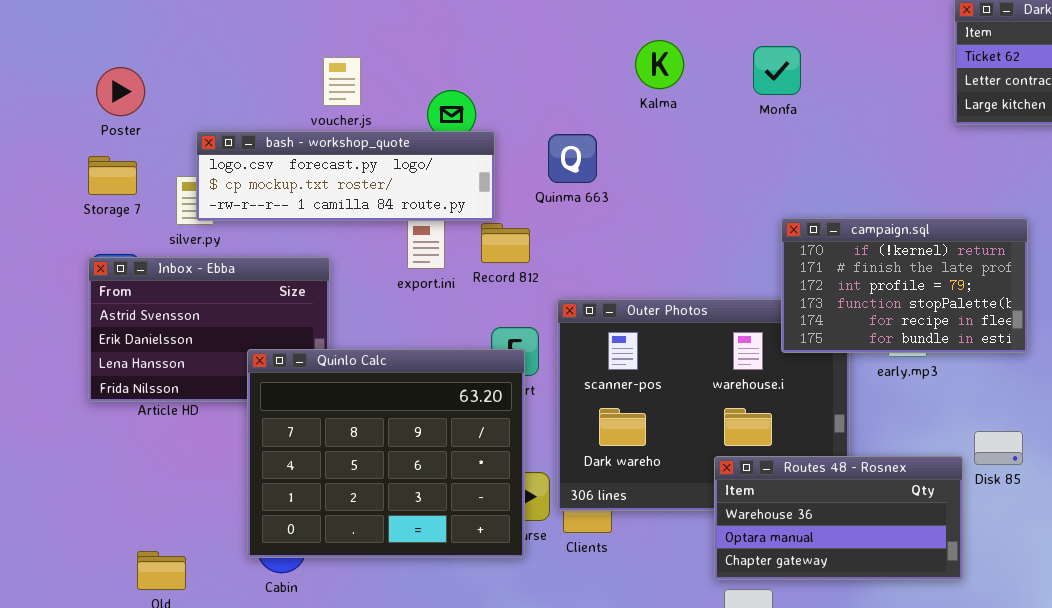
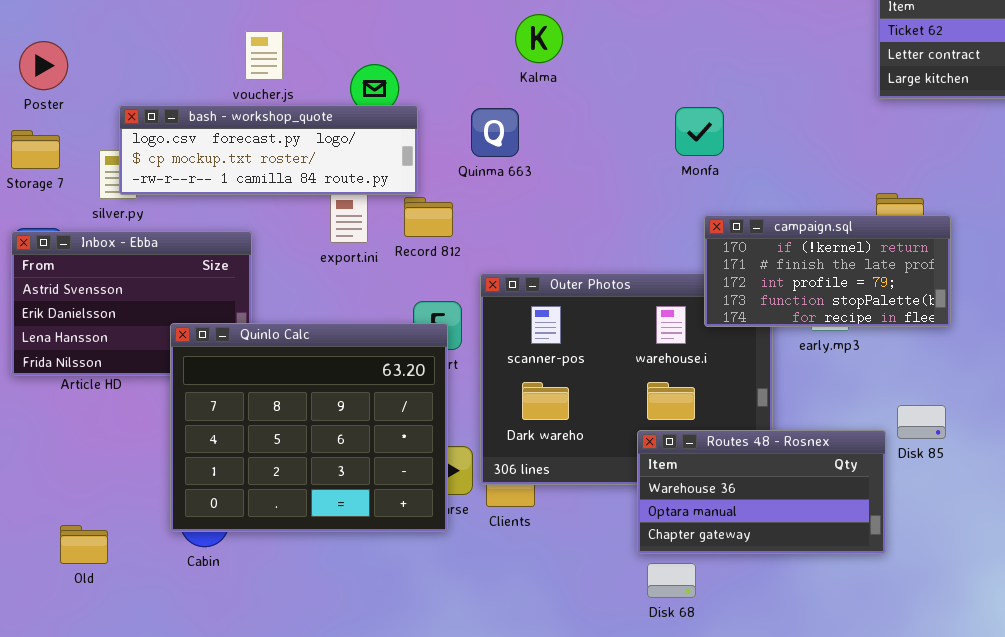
Kalma: [635,40,684,89] -> [515,14,563,63], moved
Monfa: [753,46,801,95] -> [675,107,724,156], moved
campaign.sql: [781,218,1028,353] -> [704,215,951,327], resized

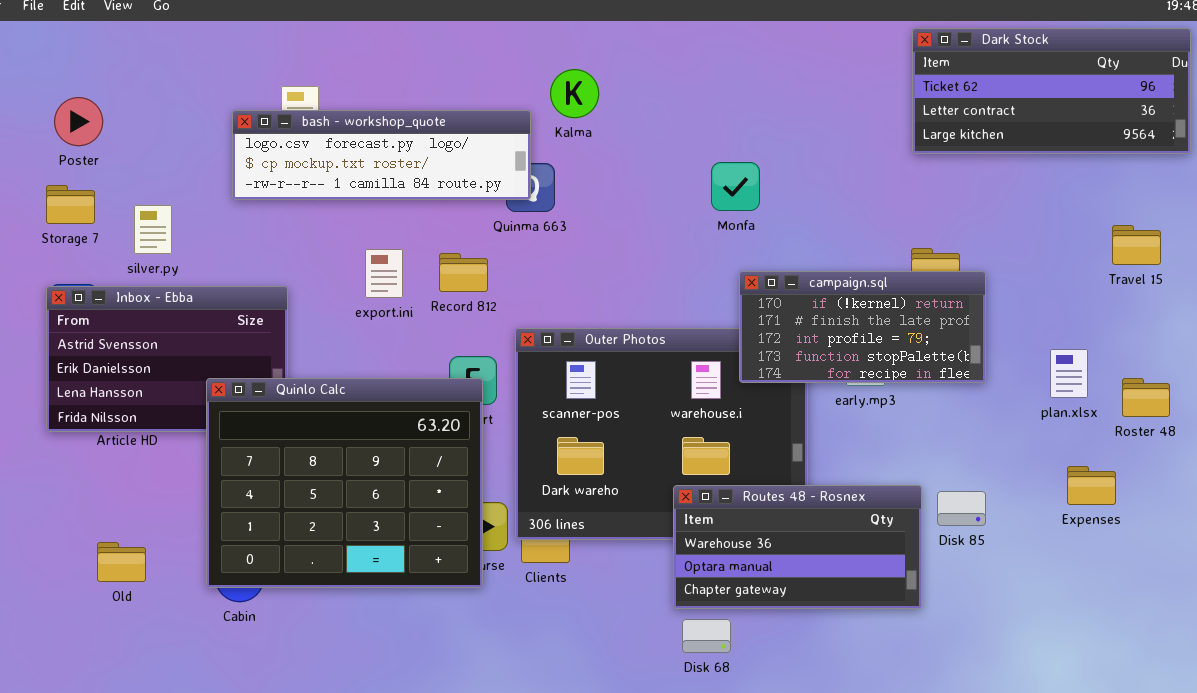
bash - workshop_quote: [119,105,418,195] -> [232,110,531,200], moved
Disk 85: [897,405,946,439] -> [937,491,986,526], moved
Old: [60,525,108,564] -> [97,542,146,582], moved

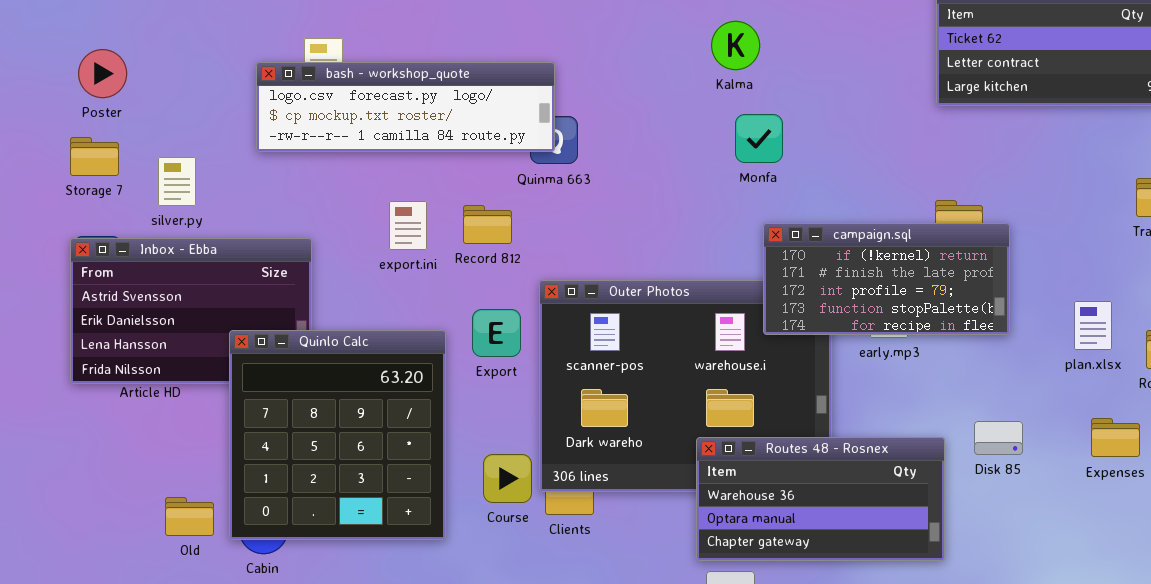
Kalma: [550,69,599,118] -> [711,21,760,70], moved
Quinlo Calc: [206,378,483,588] -> [229,330,446,540], resized
Disk 85: [937,491,986,526] -> [974,421,1023,455], moved
Old: [97,542,146,582] -> [165,497,214,536], moved

